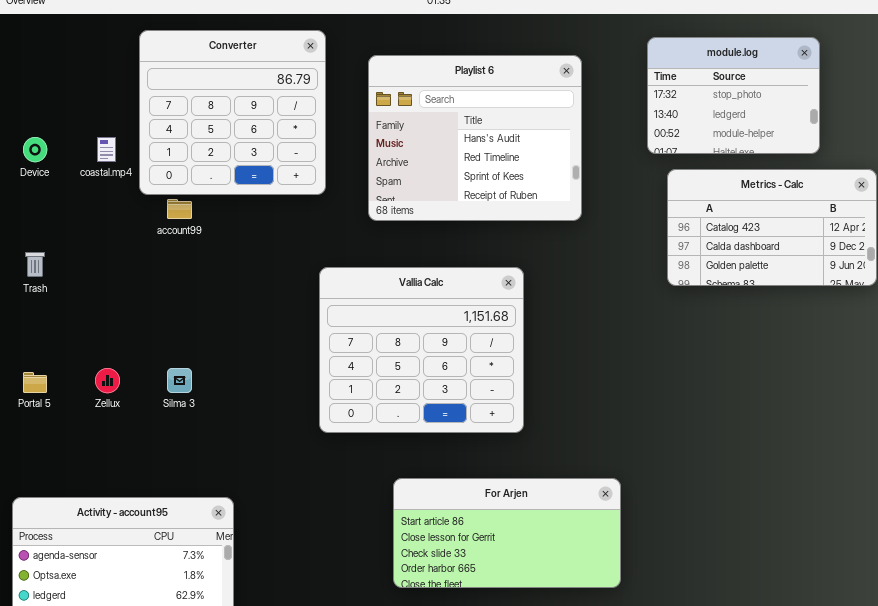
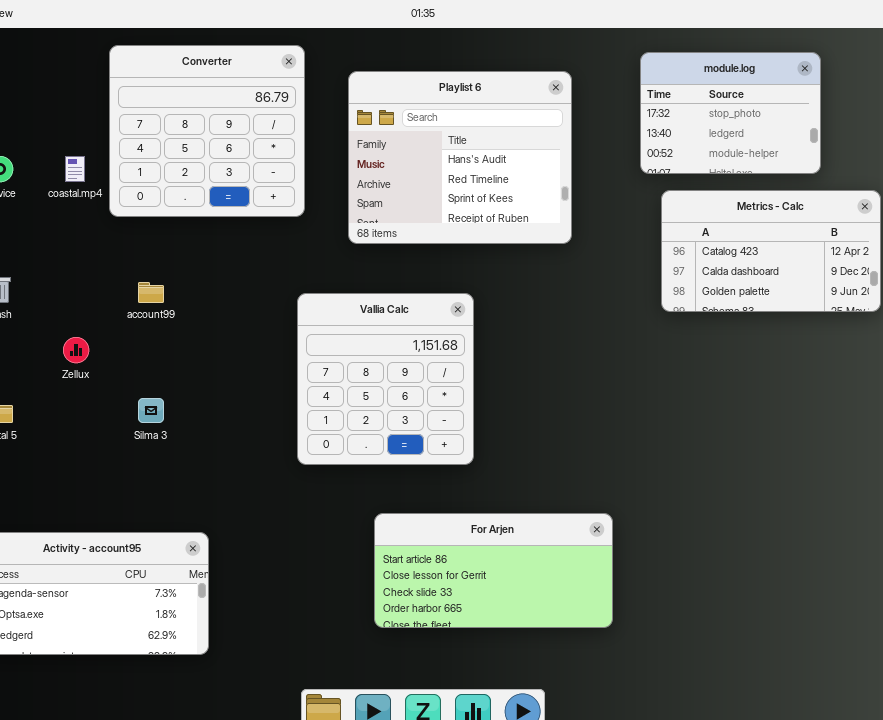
account99: [167,199,192,219] -> [138,282,164,303], moved
Vallia Calc: [319,267,524,433] -> [297,293,474,465], resized
Zellux: [95,368,120,393] -> [63,337,89,363], moved

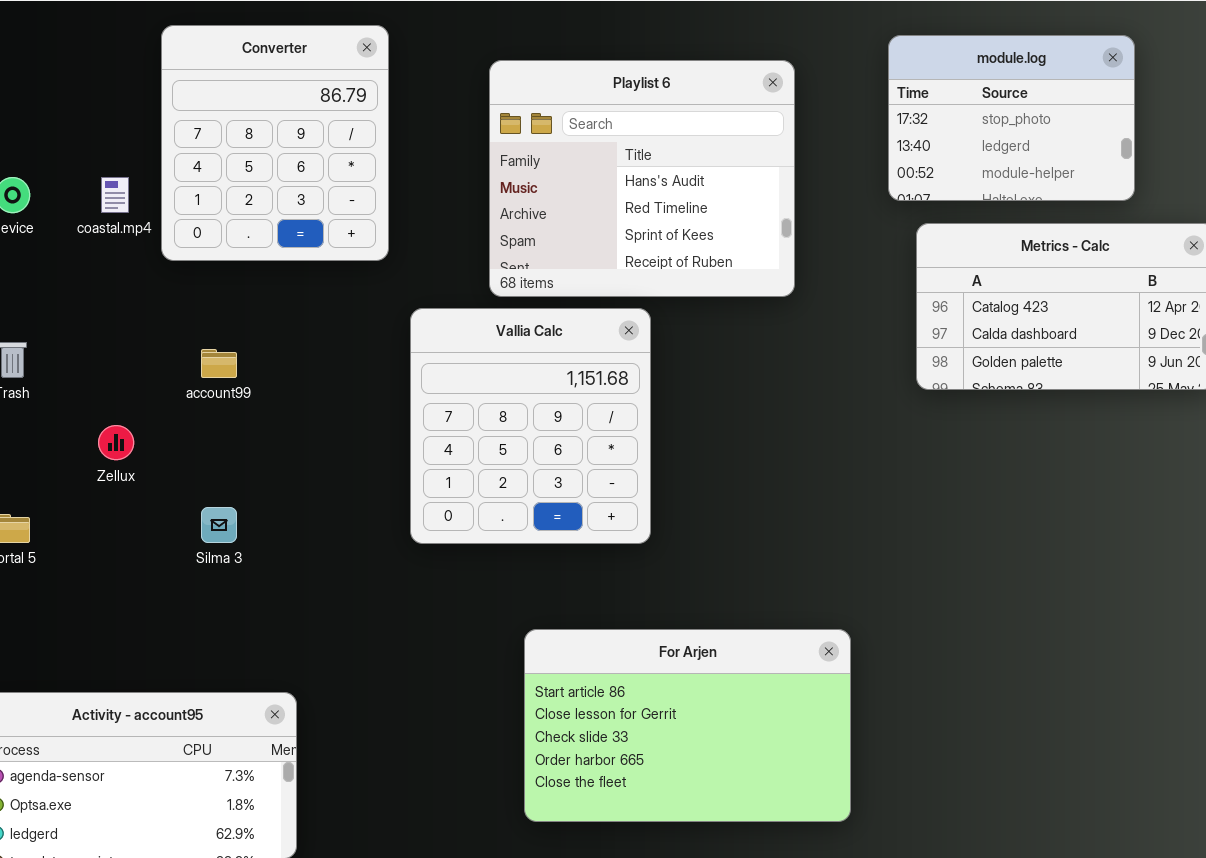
Converter: [109,45,305,217] -> [161,25,389,261], resized
Vallia Calc: [297,293,474,465] -> [410,308,651,544], moved
For Arjen: [374,513,613,628] -> [524,629,851,822], resized

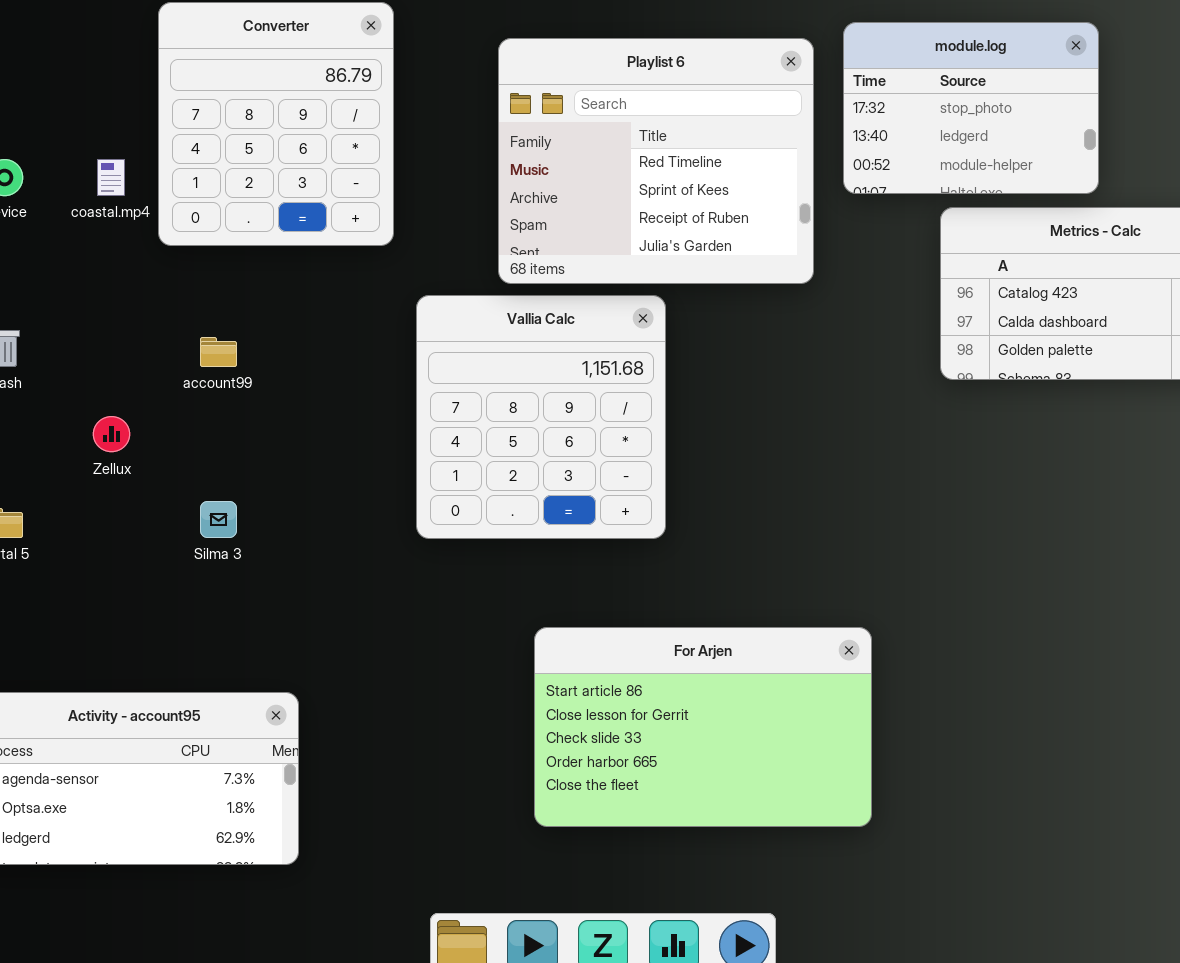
module.log: [888,35,1135,201] -> [843,22,1099,194], moved
Playlist 6: [489,60,795,297] -> [498,38,814,284], scrolled down 1 row

